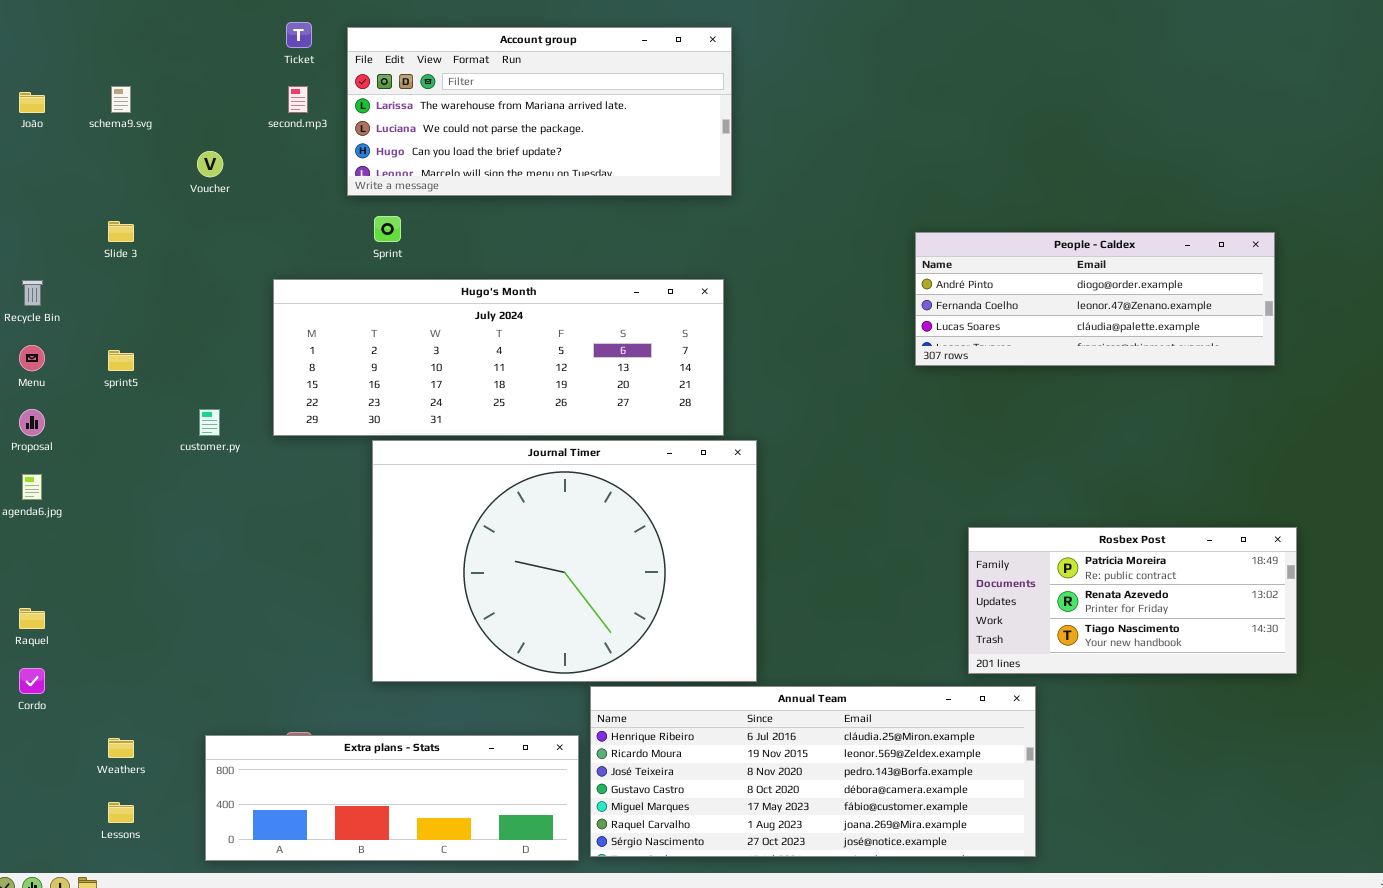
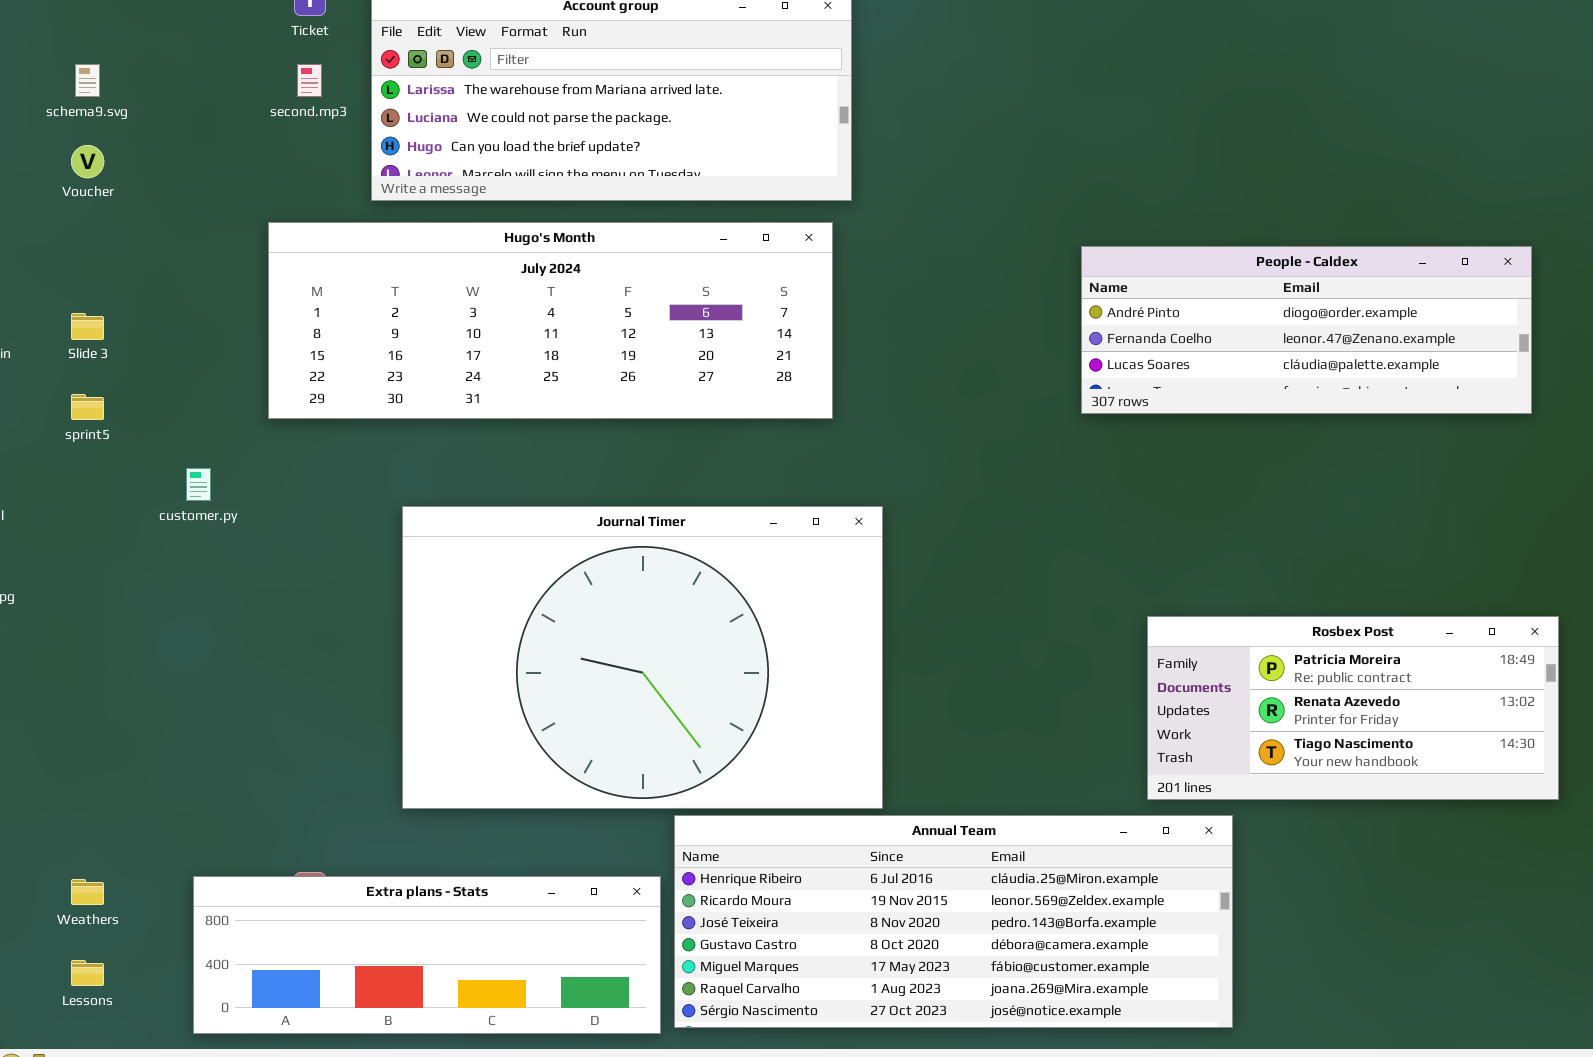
Voucher: [197,151,223,177] -> [71,145,104,178], moved
Slide 3: [108,221,134,242] -> [71,313,104,340], moved
Hugo's Month: [273,279,724,436] -> [268,222,833,419], moved

